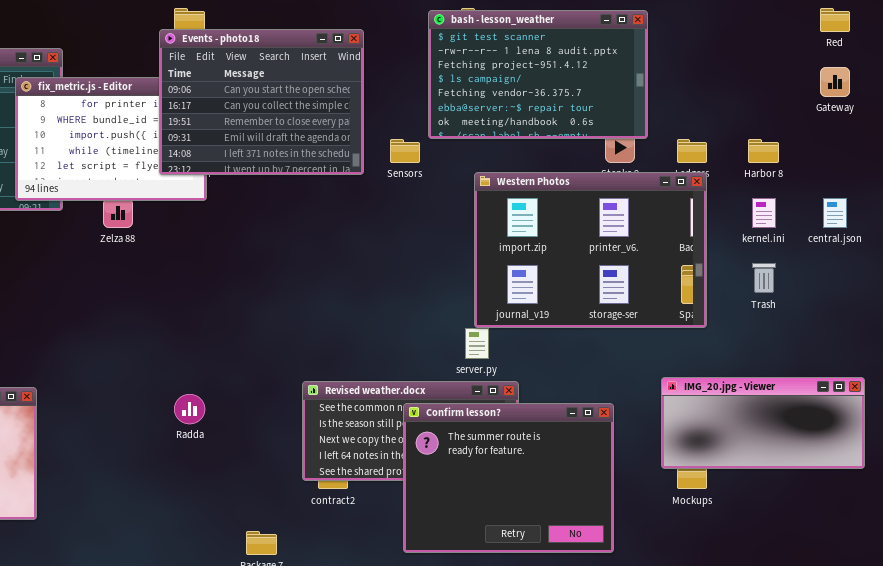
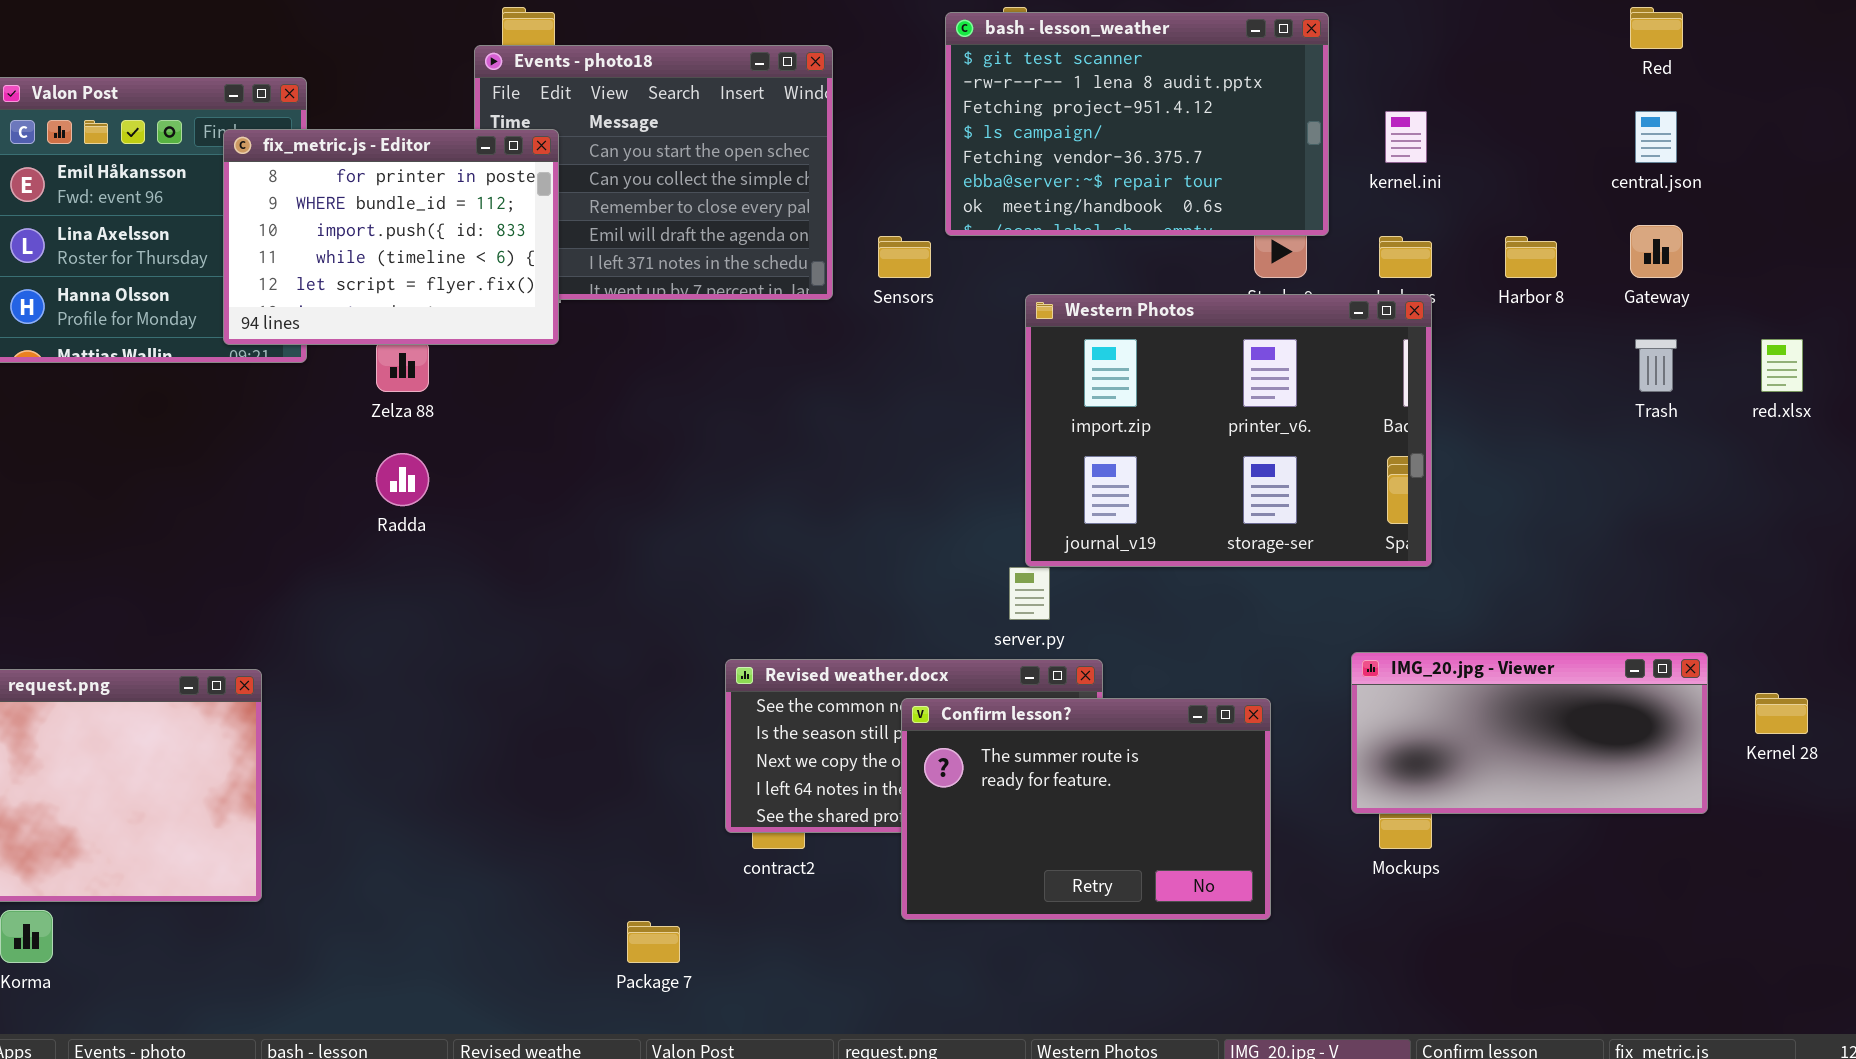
Gateway: [820,67,850,97] -> [1630,225,1683,278], moved
fix_metric.js - Editor: [15,77,207,201] -> [223,129,559,345], raised
kernel.ini: [752,198,776,228] -> [1385,111,1427,163], moved
central.json: [823,198,847,228] -> [1635,111,1677,163], moved
Trash: [752,263,776,293] -> [1635,339,1677,392], moved
Radda: [174,394,205,424] -> [376,453,429,506], moved
Confirm lesson?: [403,403,614,553] -> [901,698,1271,920], resized

